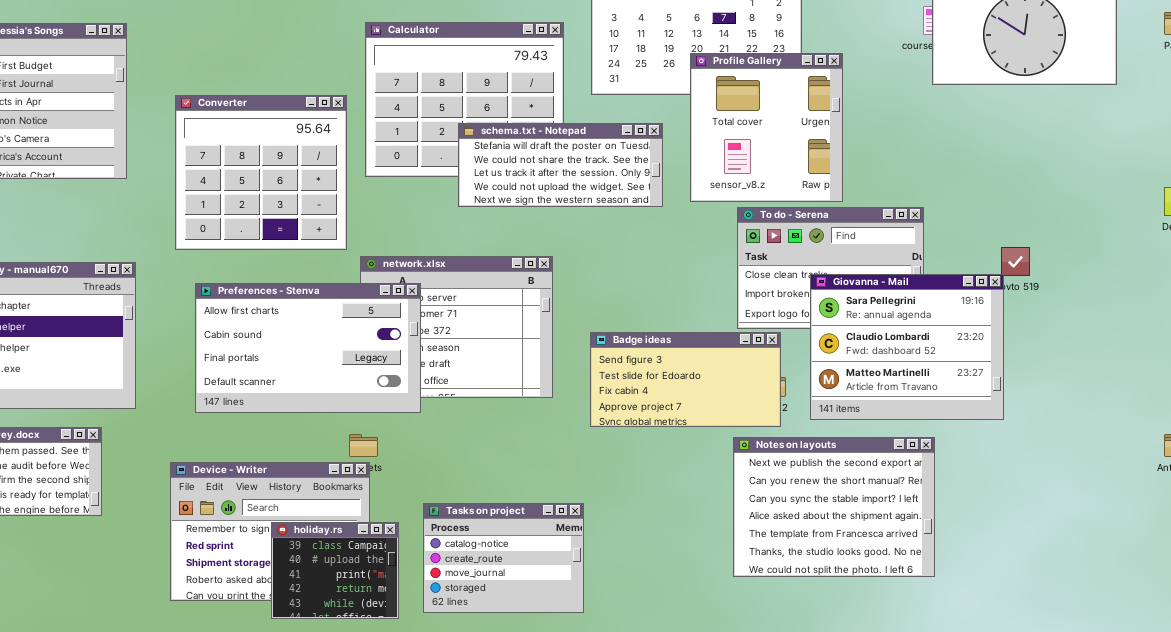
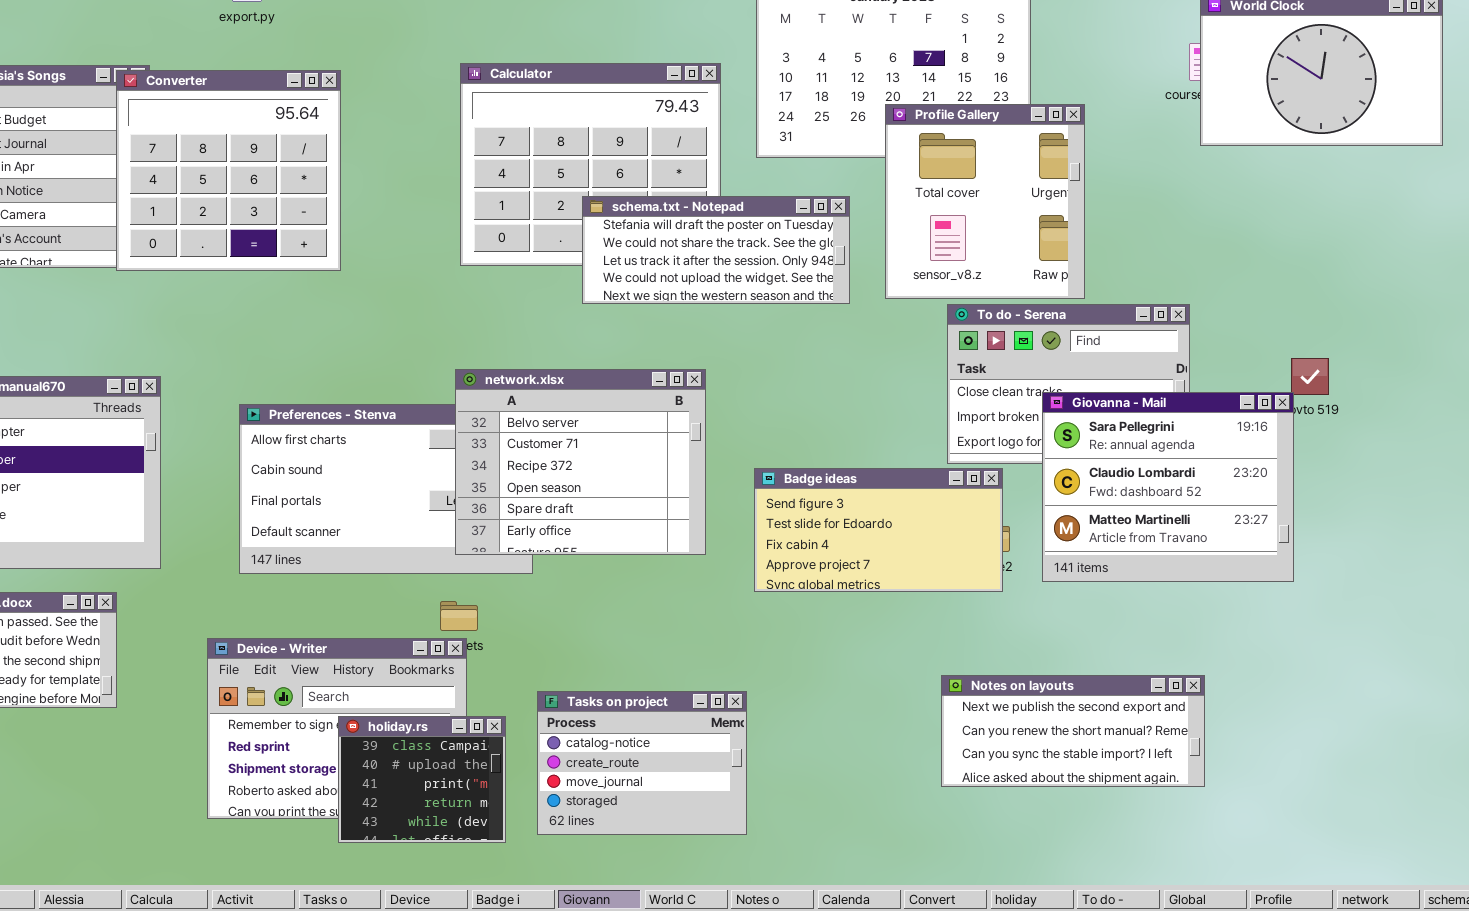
Converter: [175,95,347,250] -> [116,70,341,271], moved
network.xlsx: [360,256,553,398] -> [455,369,706,555], raised
Notes on layouts: [733,437,935,577] -> [941,675,1205,787], resized

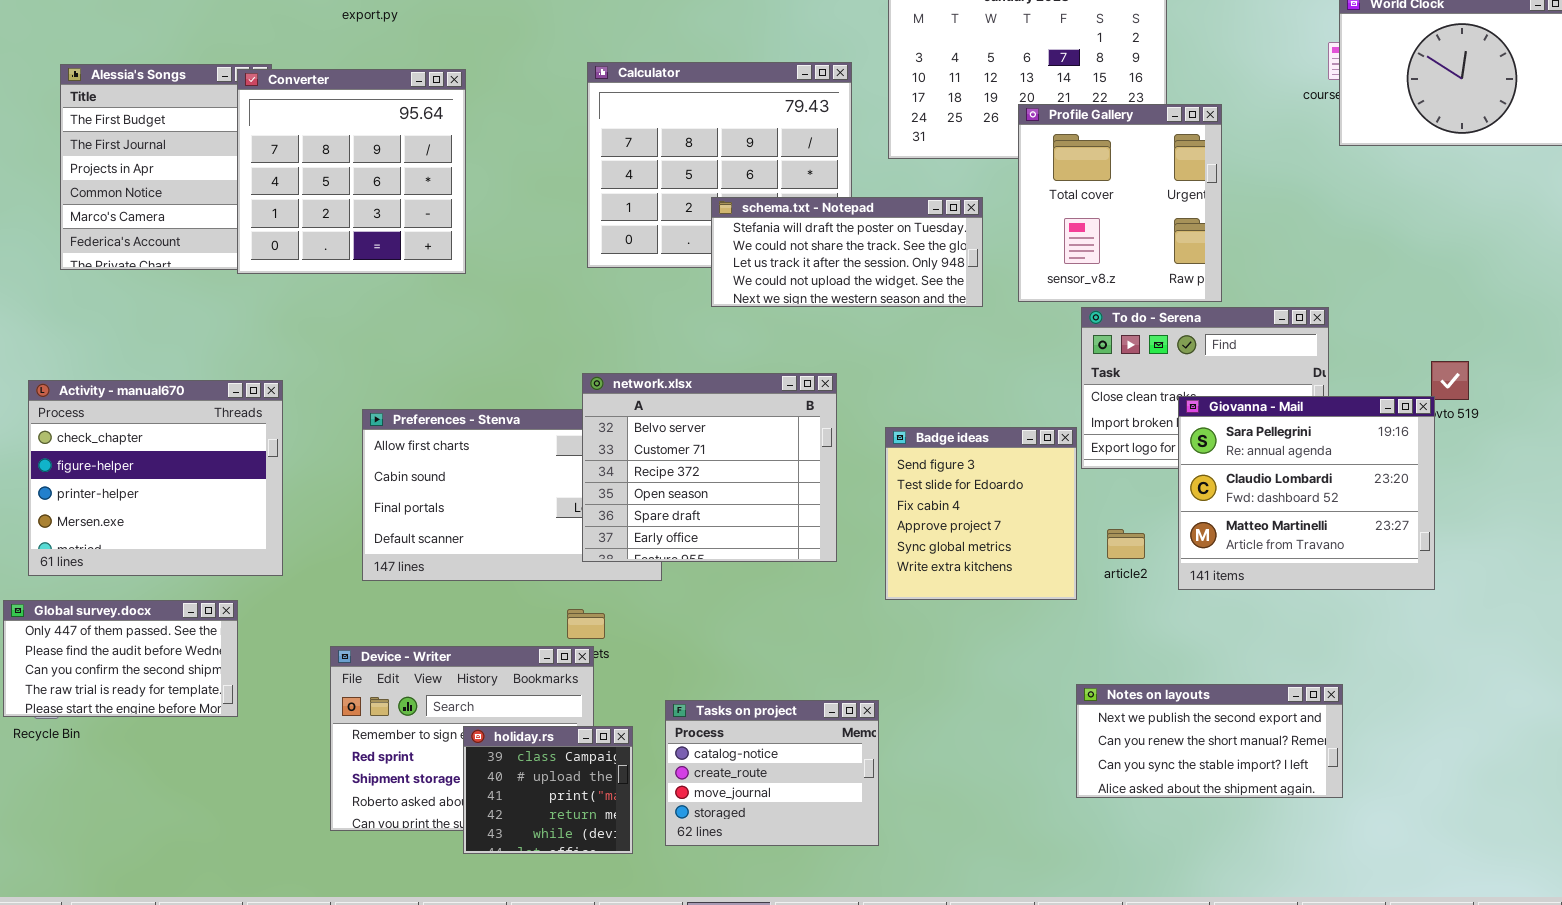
Badge ideas: [754,468,1003,592] -> [885,427,1077,600], resized

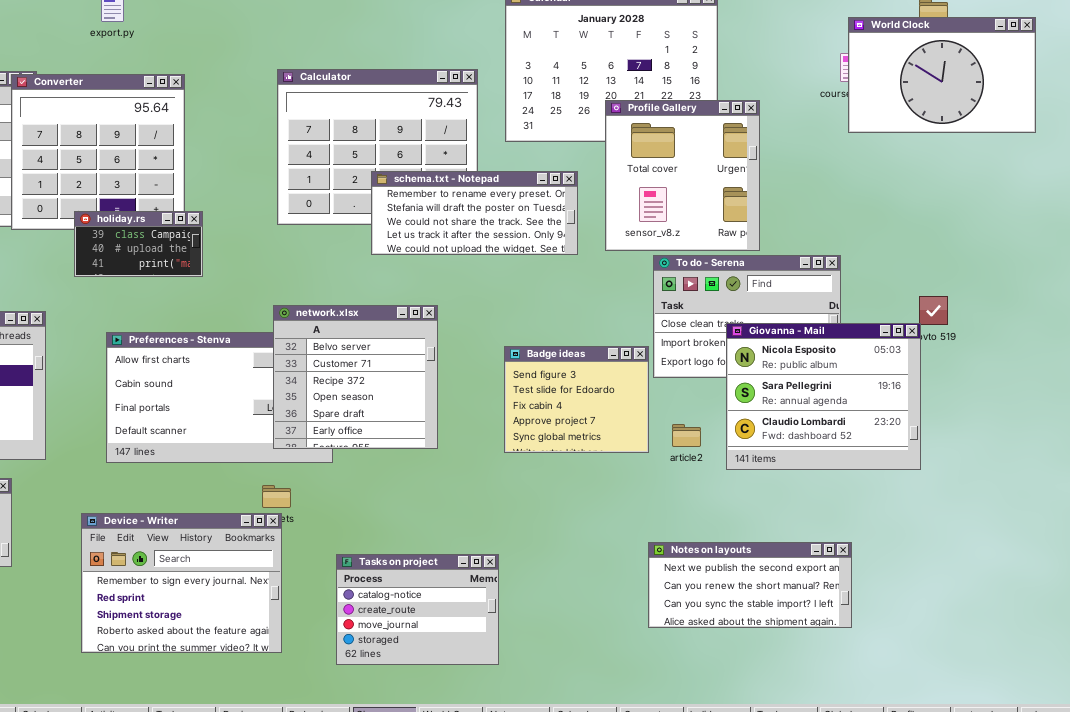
schema.txt - Notepad: [711,197,983,307] -> [371,171,578,255], scrolled up 1 row
network.xlsx: [582,373,837,562] -> [273,305,438,449], resized
Giovanna - Mail: [1178,396,1435,590] -> [726,323,921,470], scrolled up 1 row
Badge ideas: [885,427,1077,600] -> [504,346,649,453], resized
holiday.rs: [463,726,633,854] -> [74,211,203,277], moved, resized

